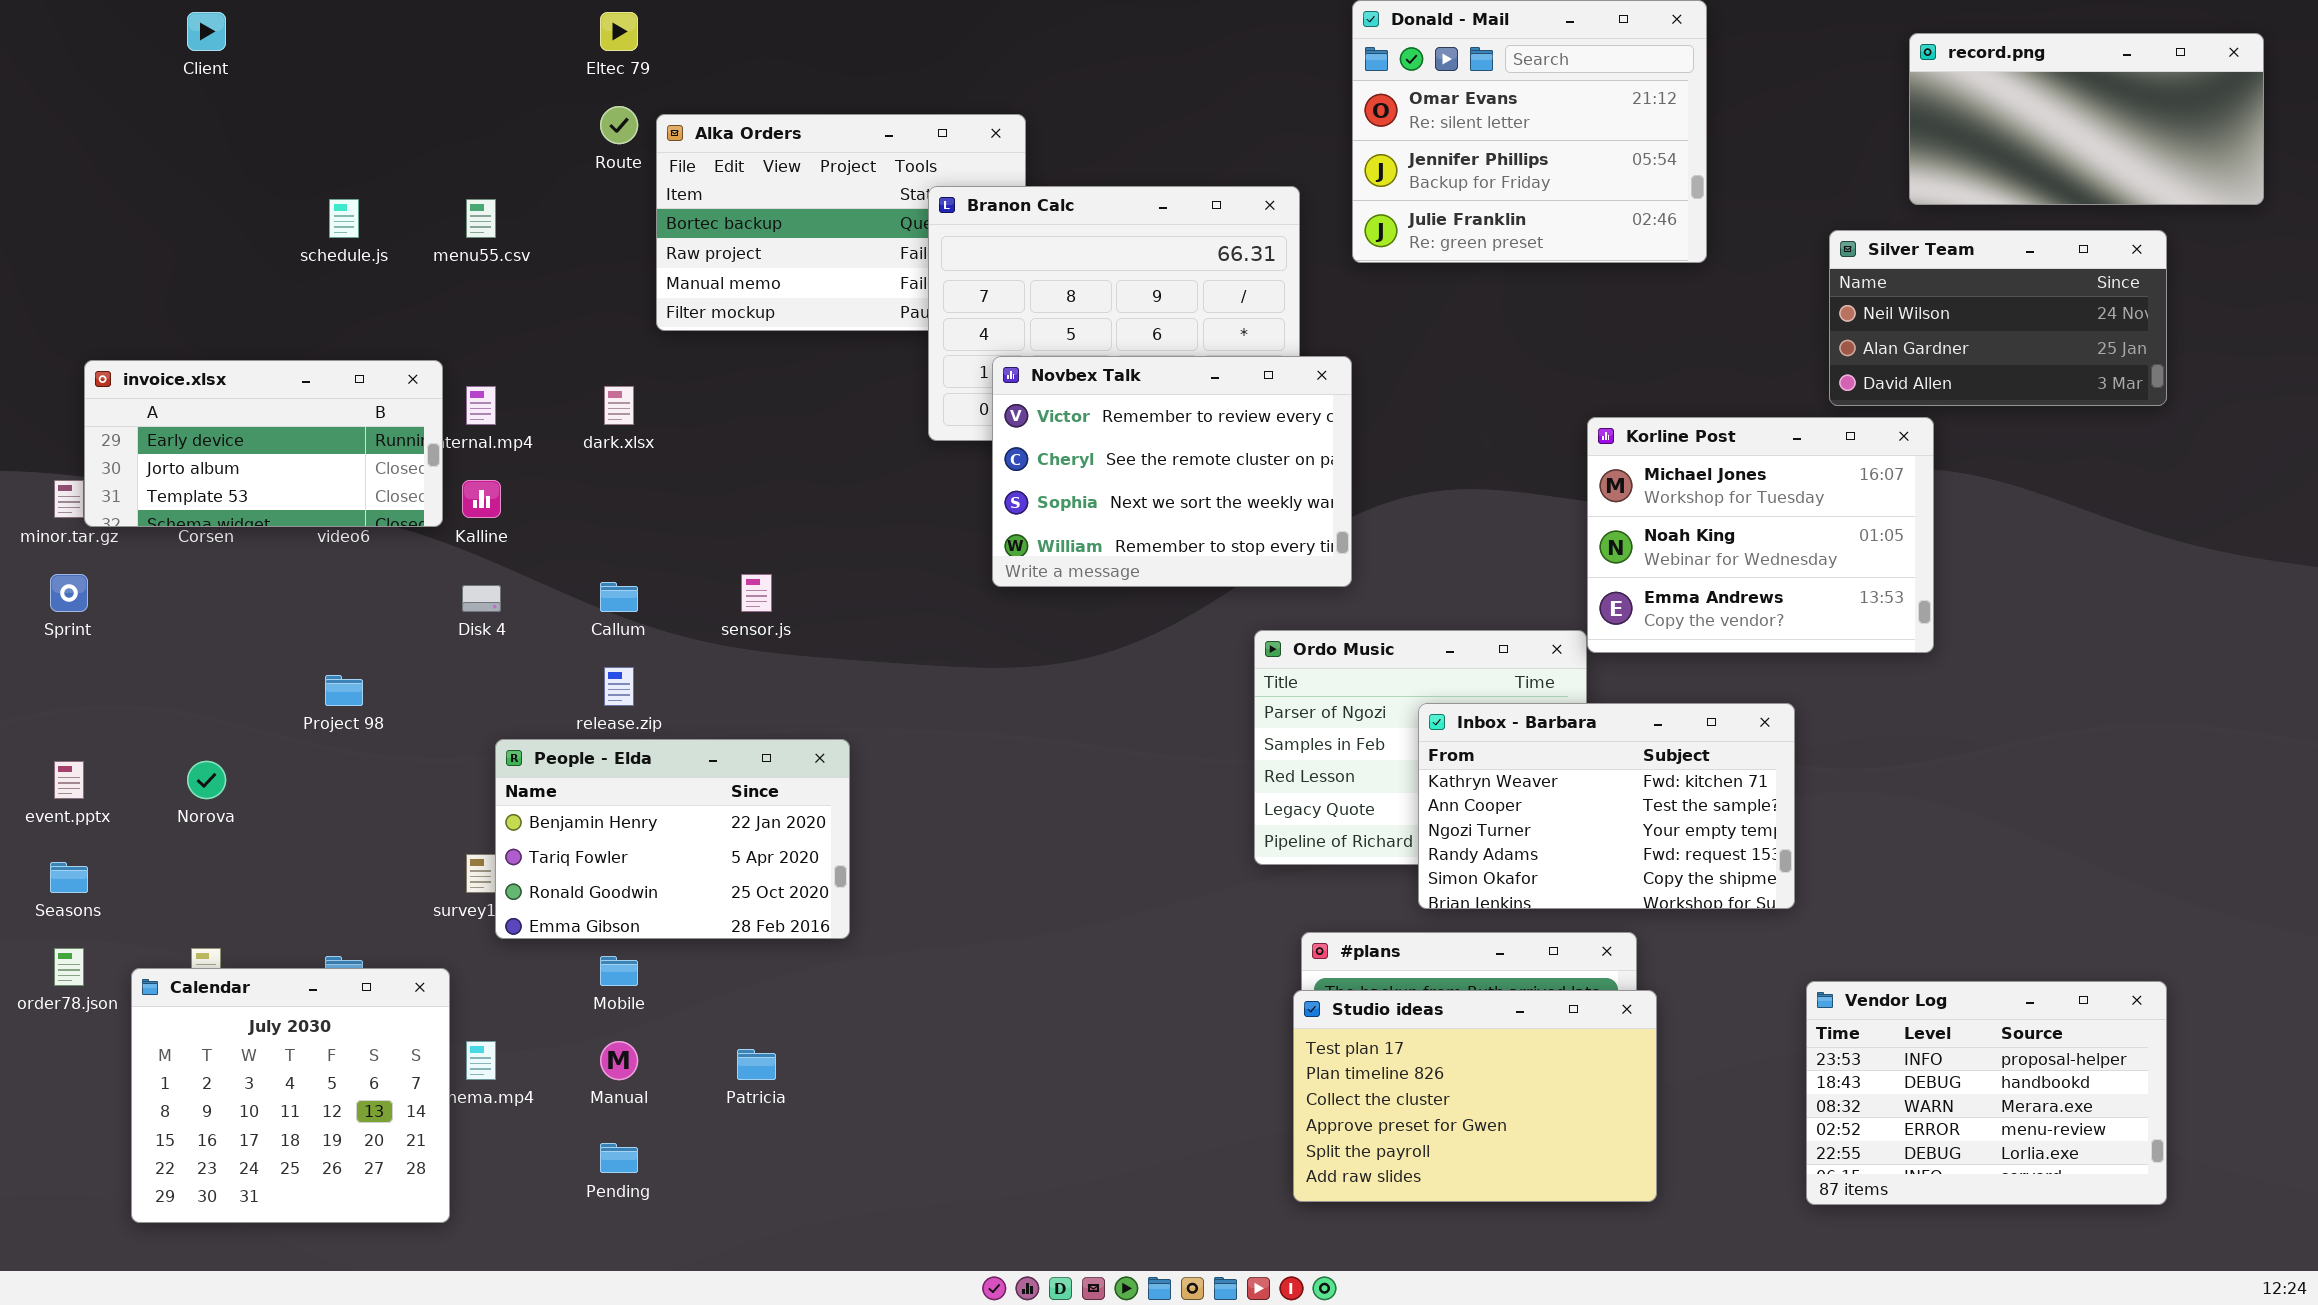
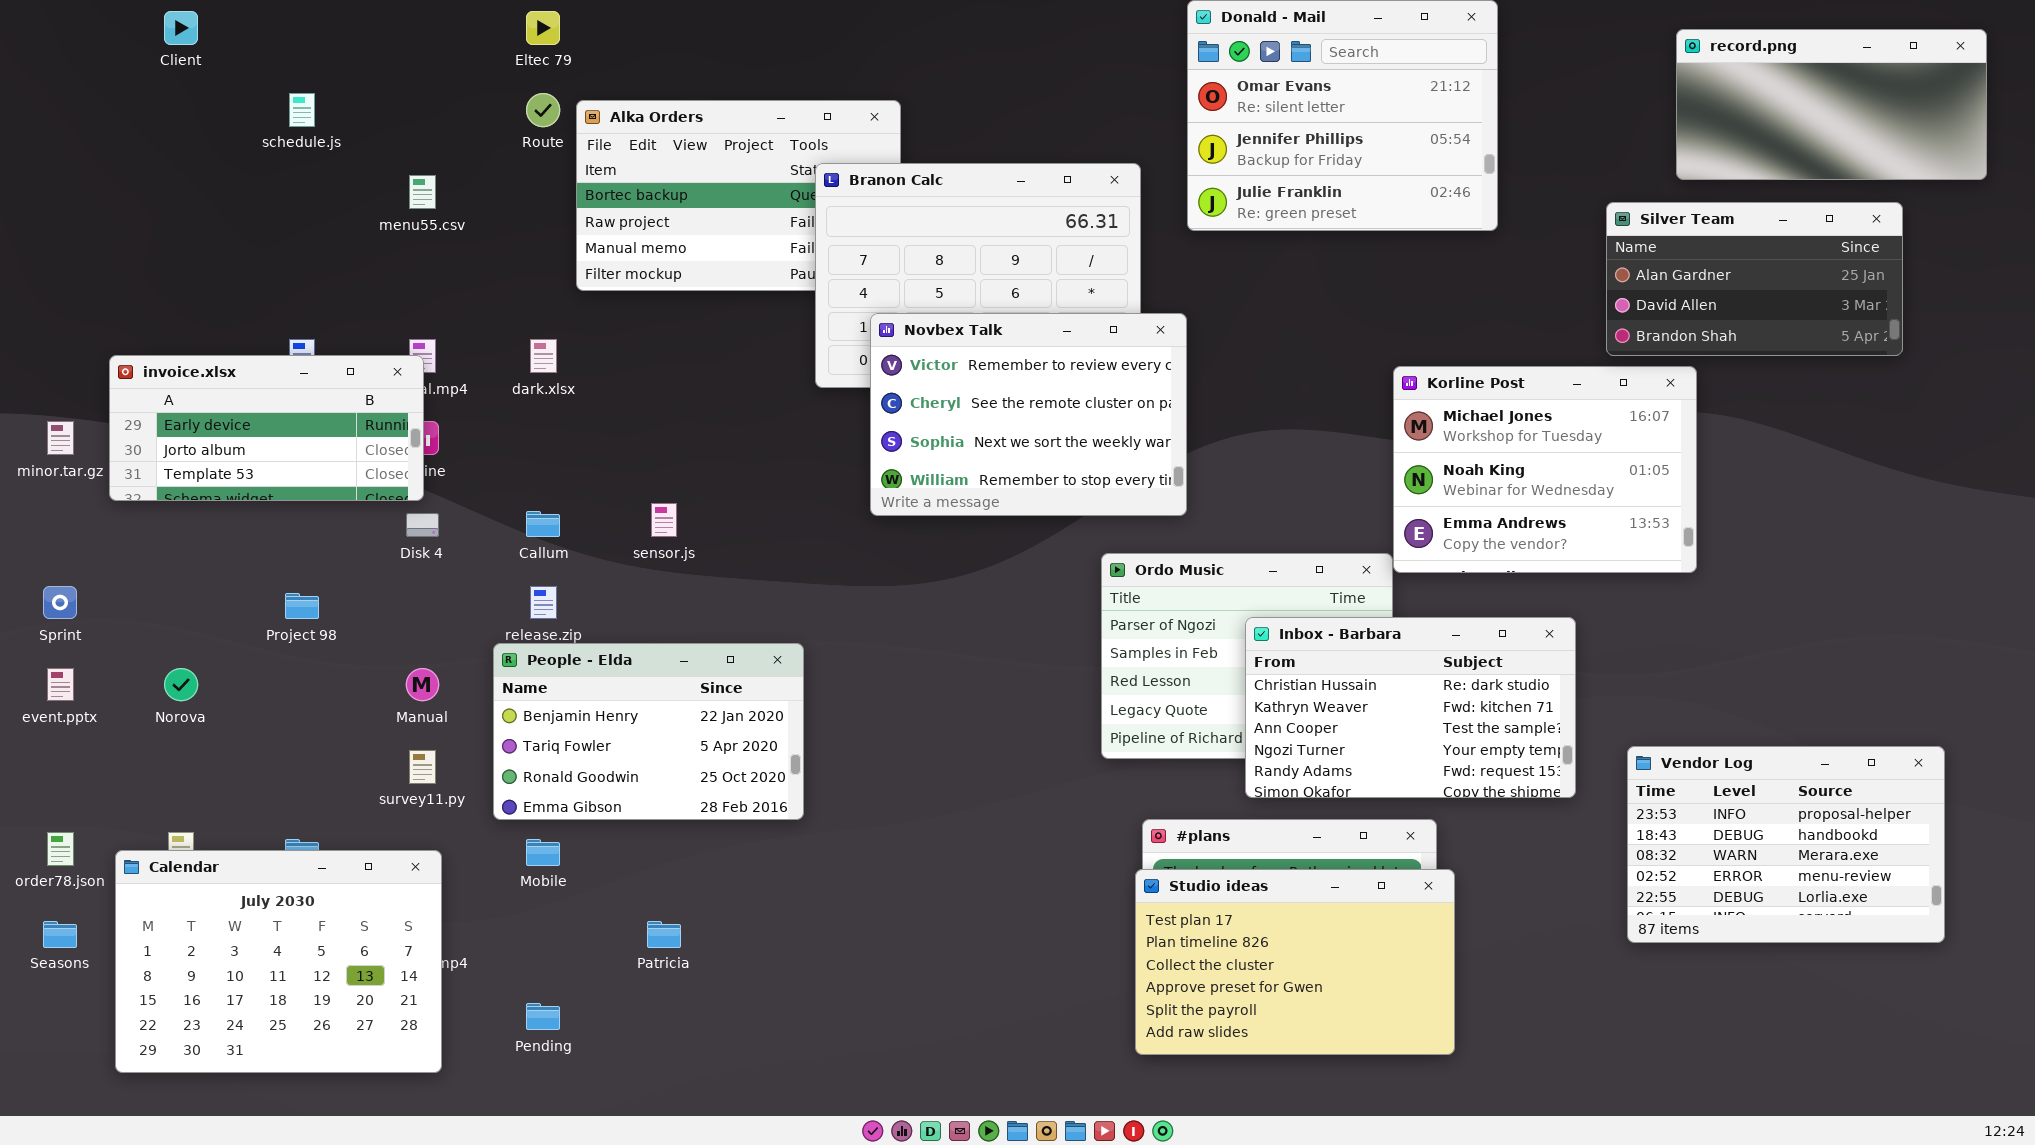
schedule.js: [329,199,359,238] -> [289,93,315,127], moved
Silver Team: [1829,230,2167,406] -> [1606,202,1903,356], scrolled down 1 row
invoice.xlsx: [84,360,443,527] -> [109,355,424,501], moved
Sprint: [50,574,88,612] -> [43,586,77,619], moved
Inbox - Barbara: [1418,703,1795,909] -> [1245,617,1576,798], scrolled up 1 row
People - Elda: [495,739,850,939] -> [493,643,804,820], moved
Seasons: [50,862,88,893] -> [43,921,77,948], moved
Calendar: [131,968,450,1223] -> [115,850,442,1073], resized
Vendor Log: [1806,981,2167,1205] -> [1627,746,1945,943], moved
Manual: [600,1041,638,1080] -> [406,668,439,701], moved

